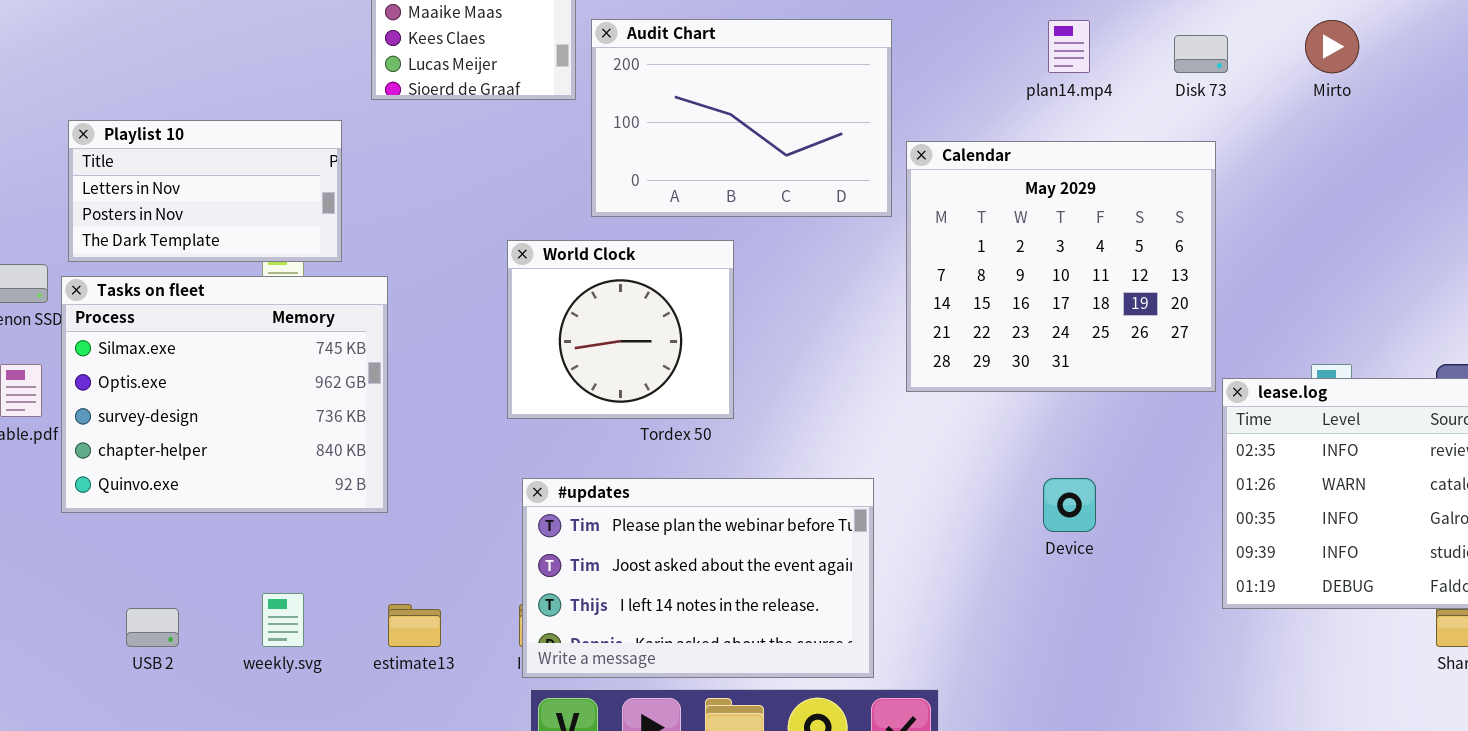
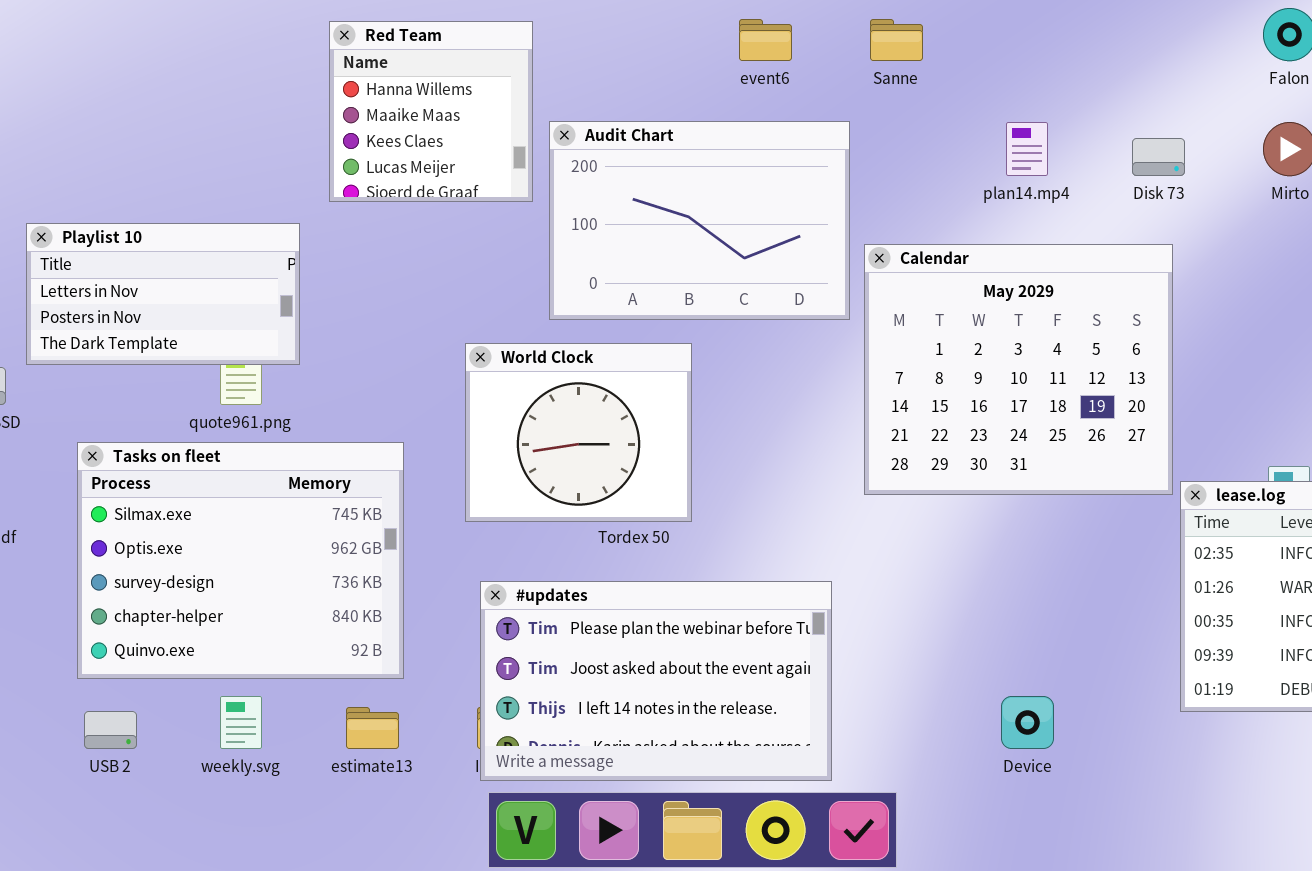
Tasks on fleet: [61,276,388,513] -> [77,442,404,679], moved
Device: [1043,478,1096,532] -> [1001,696,1054,749], moved

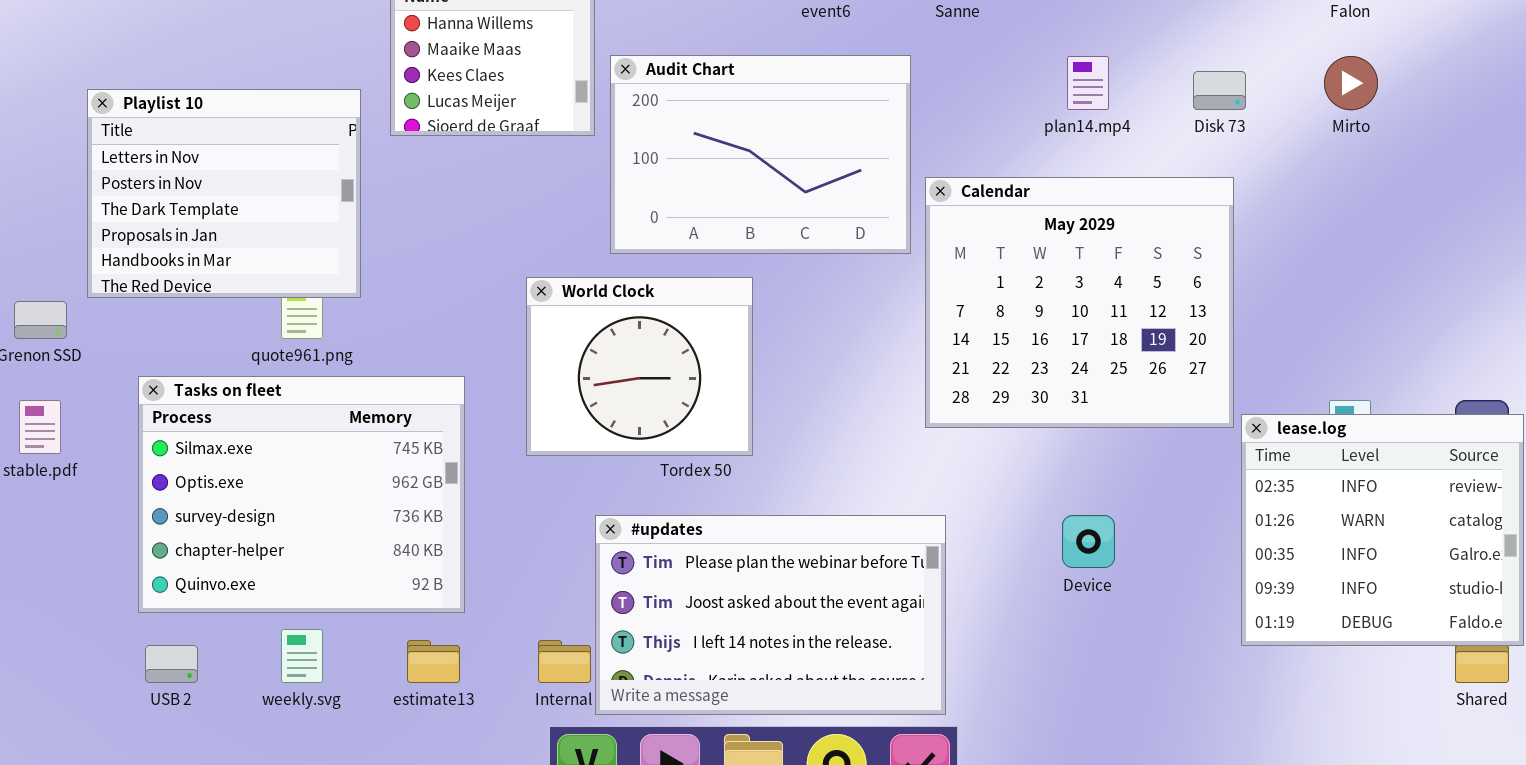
Playlist 10: [26,223,300,365] -> [87,89,361,298], resized
#updates: [480,581,832,781] -> [595,515,946,715], moved
Device: [1001,696,1054,749] -> [1062,515,1115,568], moved

